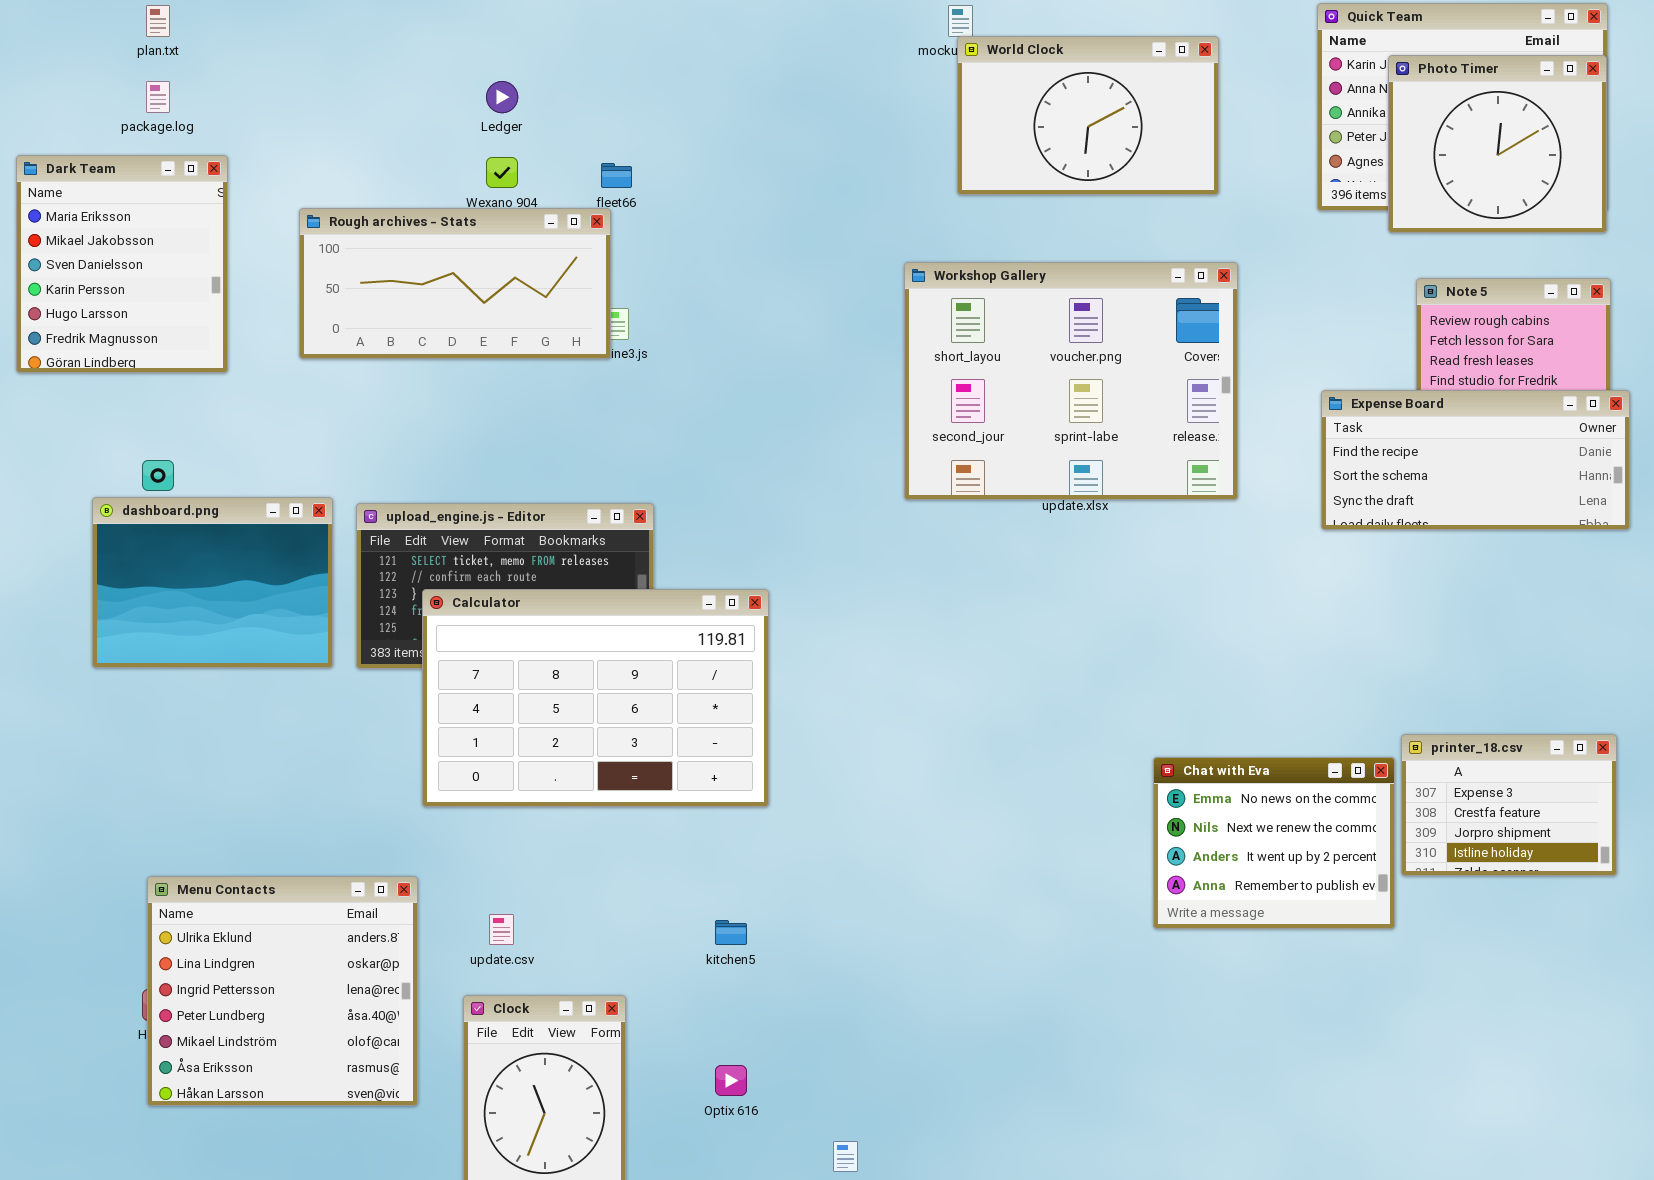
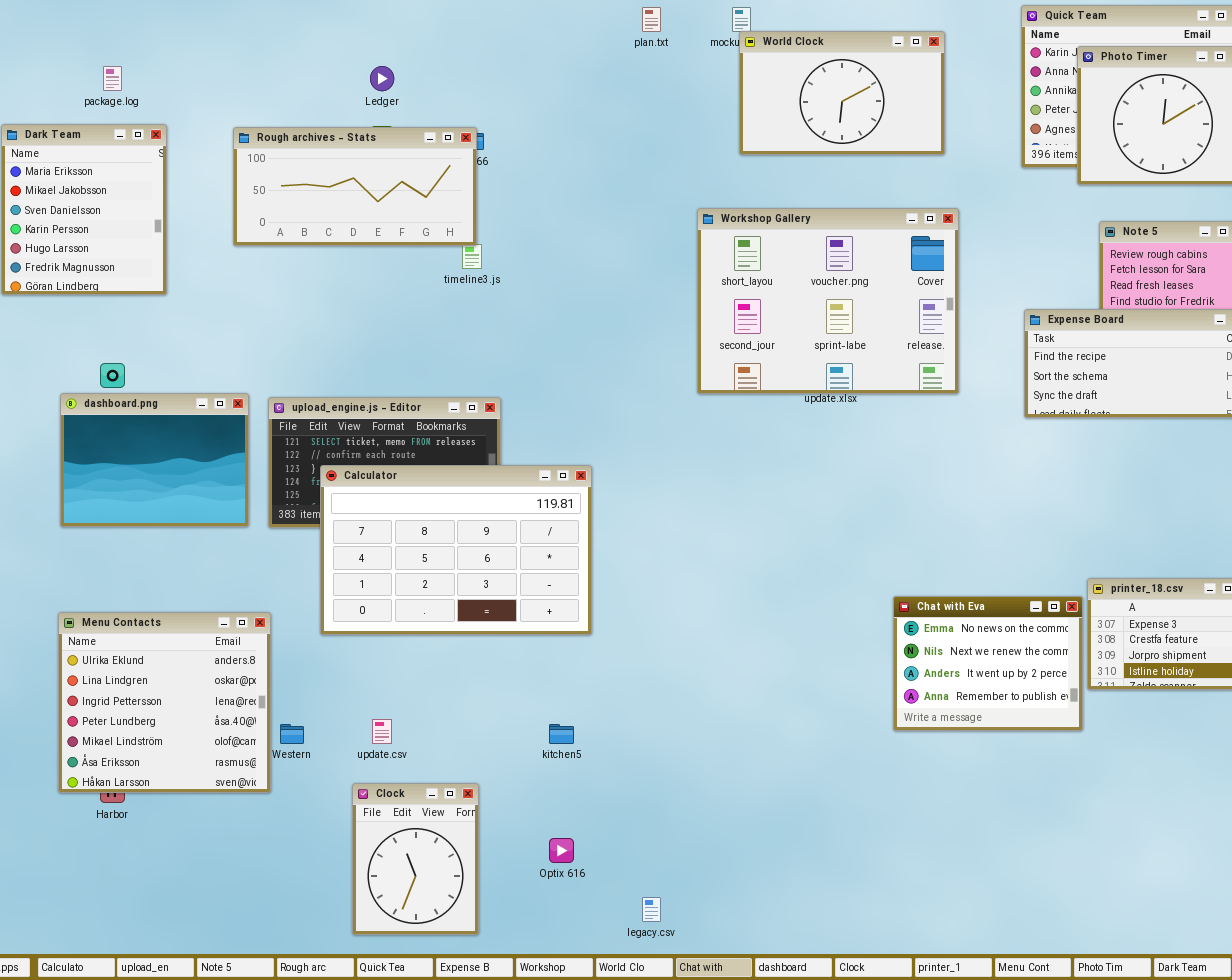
plan.txt: [146,5,170,37] -> [642,7,661,32], moved
Rough archives - Stats: [299,208,611,359] -> [233,127,477,246], moved
Menu Contacts: [147,876,418,1106] -> [58,612,271,793], moved

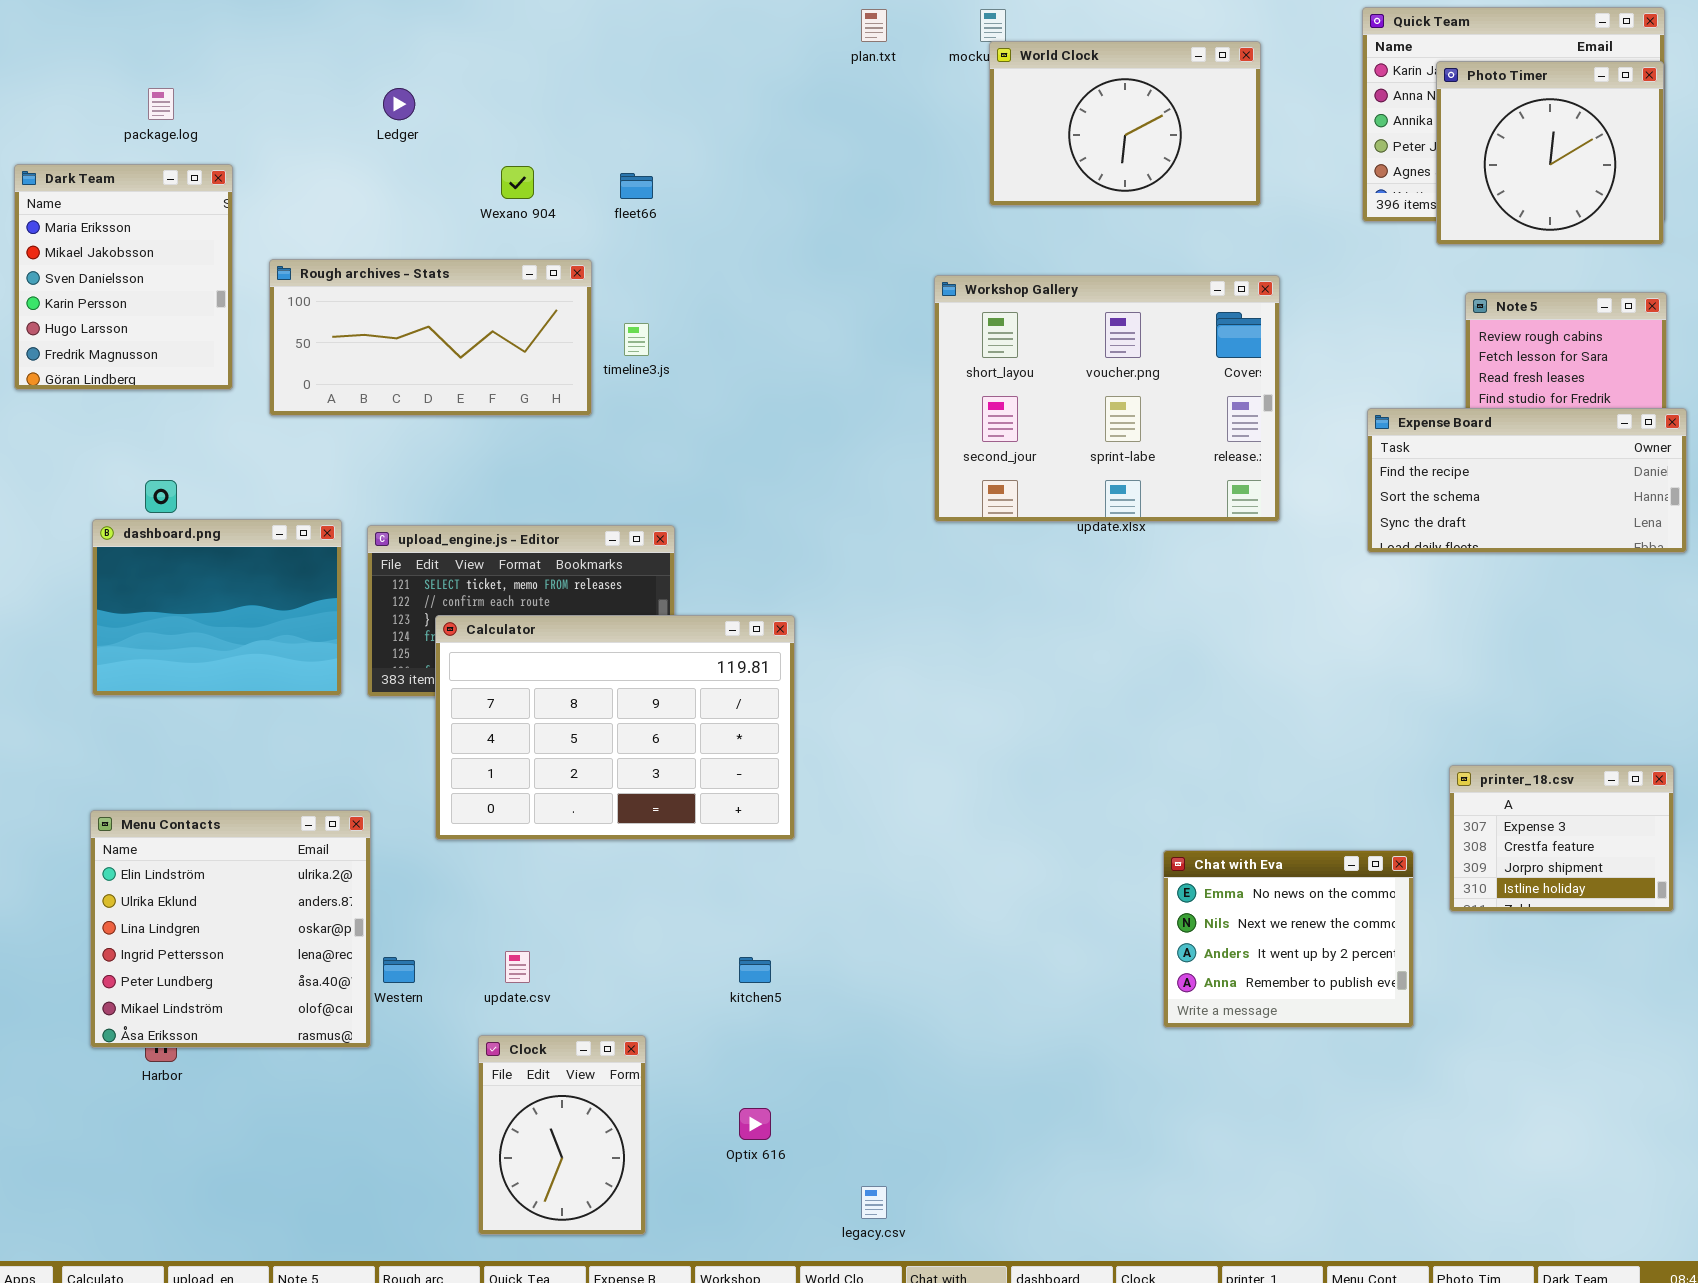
Ledger: [370,66,394,91] -> [383,88,415,120], moved
Rough archives - Stats: [233,127,477,246] -> [269,259,592,416], moved
Chat with Eva: [893,596,1083,731] -> [1163,850,1414,1028], moved
Menu Contacts: [58,612,271,793] -> [90,810,371,1048], scrolled up 1 row

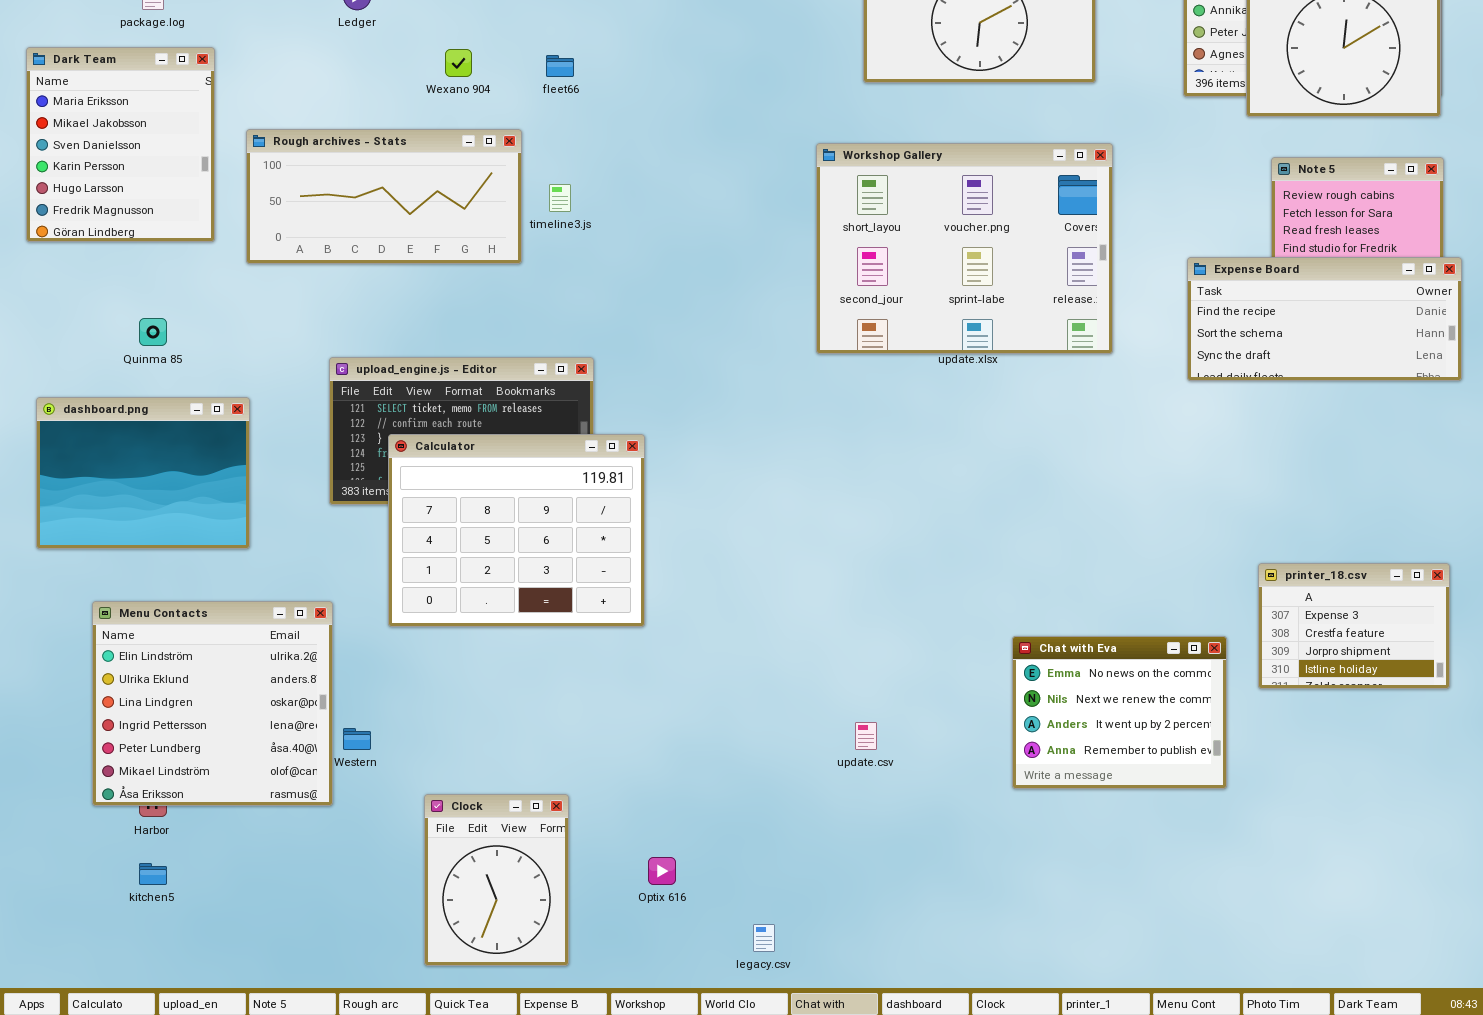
dashboard.png: [92,519,342,696] -> [36,397,250,549], moved
Calculator: [435,615,795,840] -> [388,434,645,627], resized
update.csv: [505,951,530,983] -> [855,722,877,750], moved
kitchen5: [739,957,771,983] -> [139,863,167,885], moved

